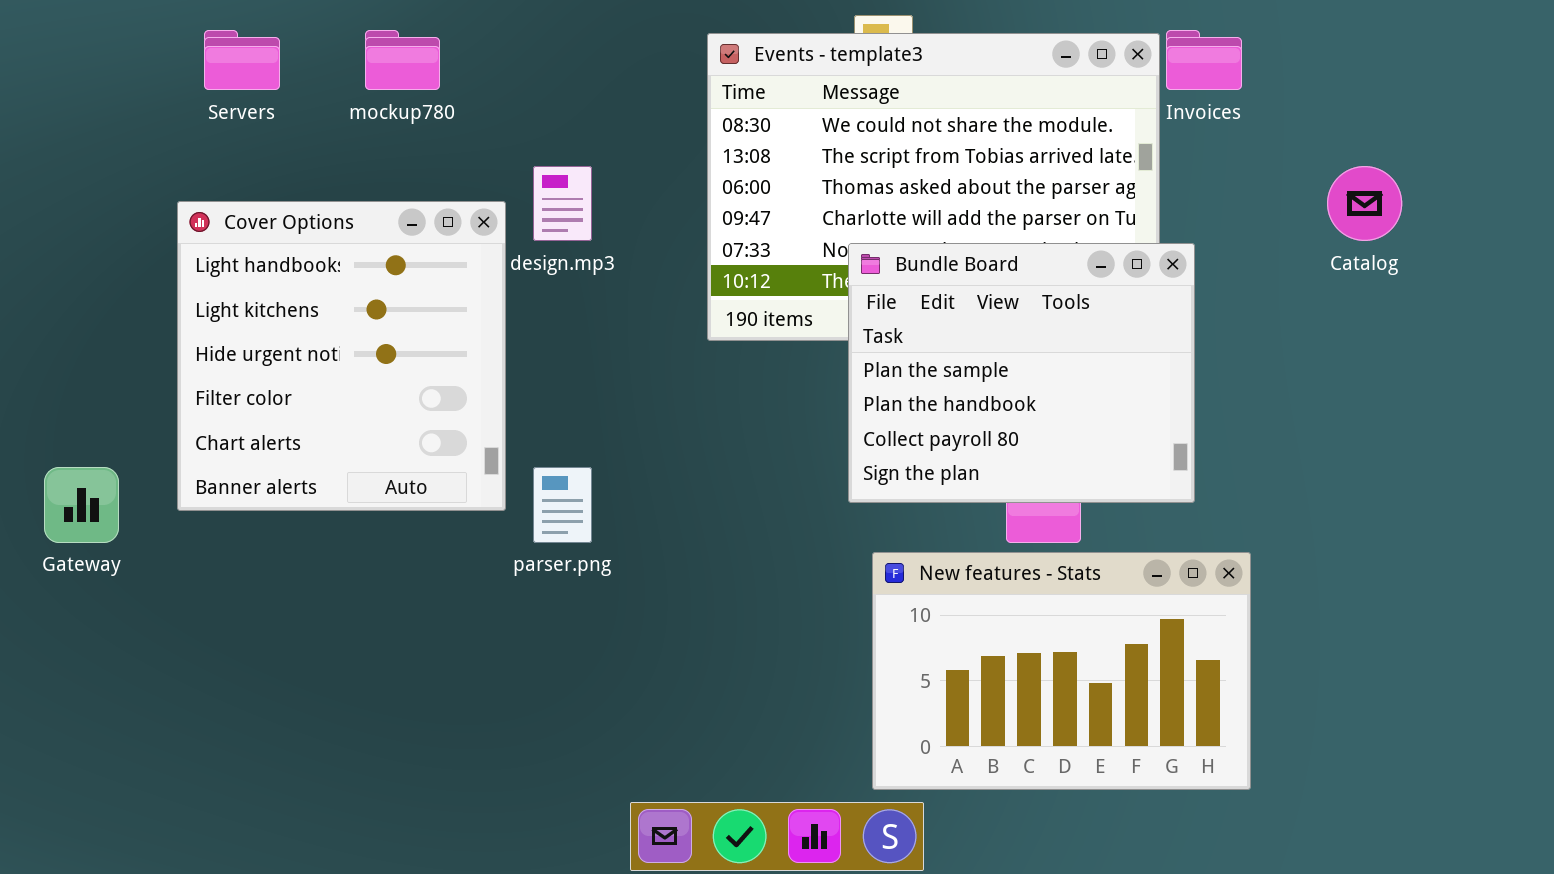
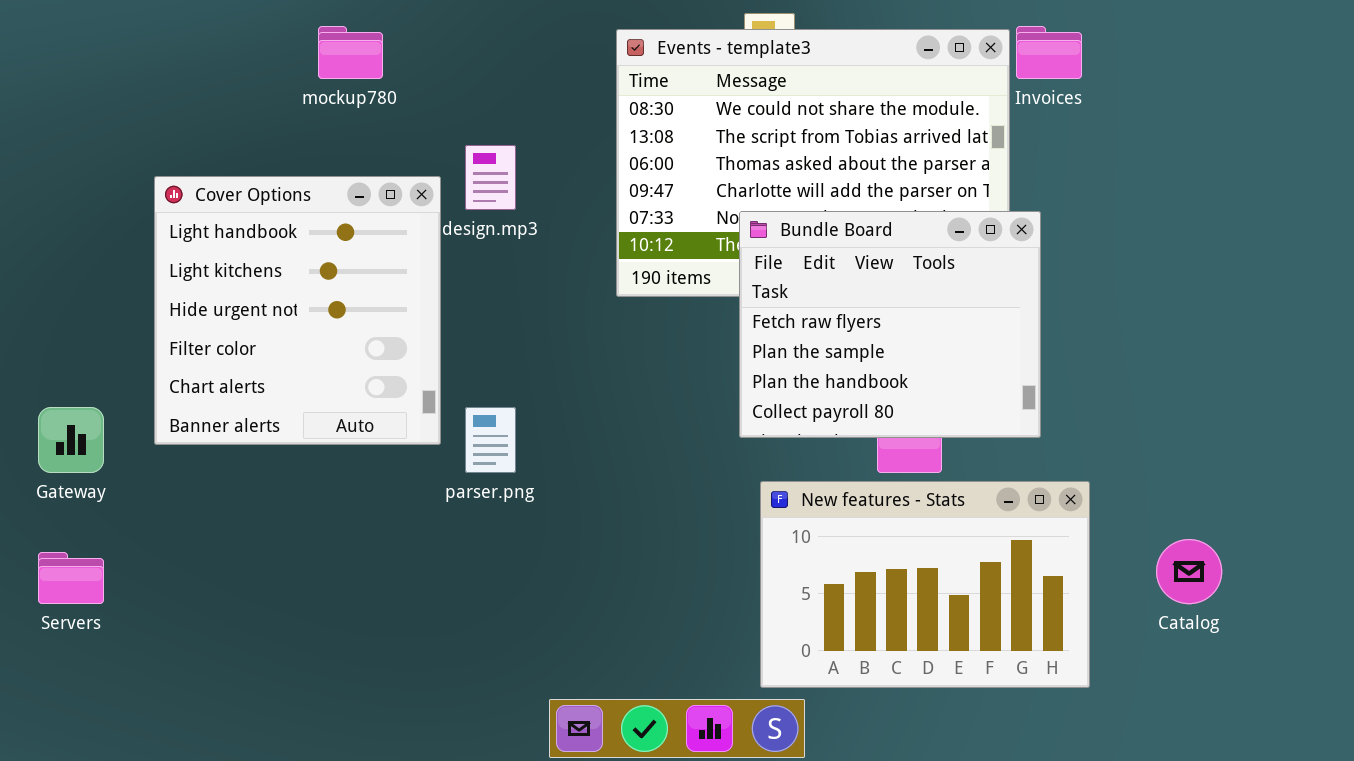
Servers: [204,30,280,90] -> [38,552,104,604], moved
Catalog: [1327,166,1402,241] -> [1156,539,1222,604], moved
Bundle Board: [848,243,1195,503] -> [739,211,1041,438], scrolled up 1 row

